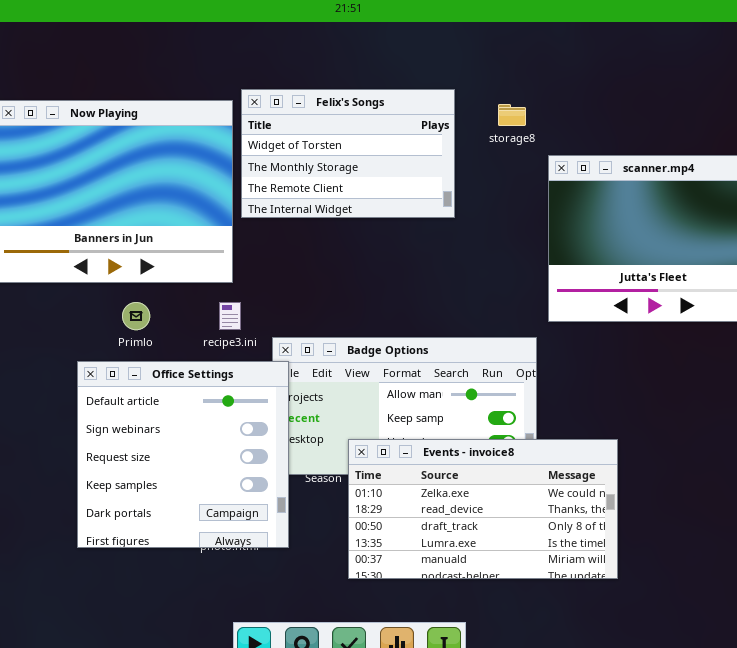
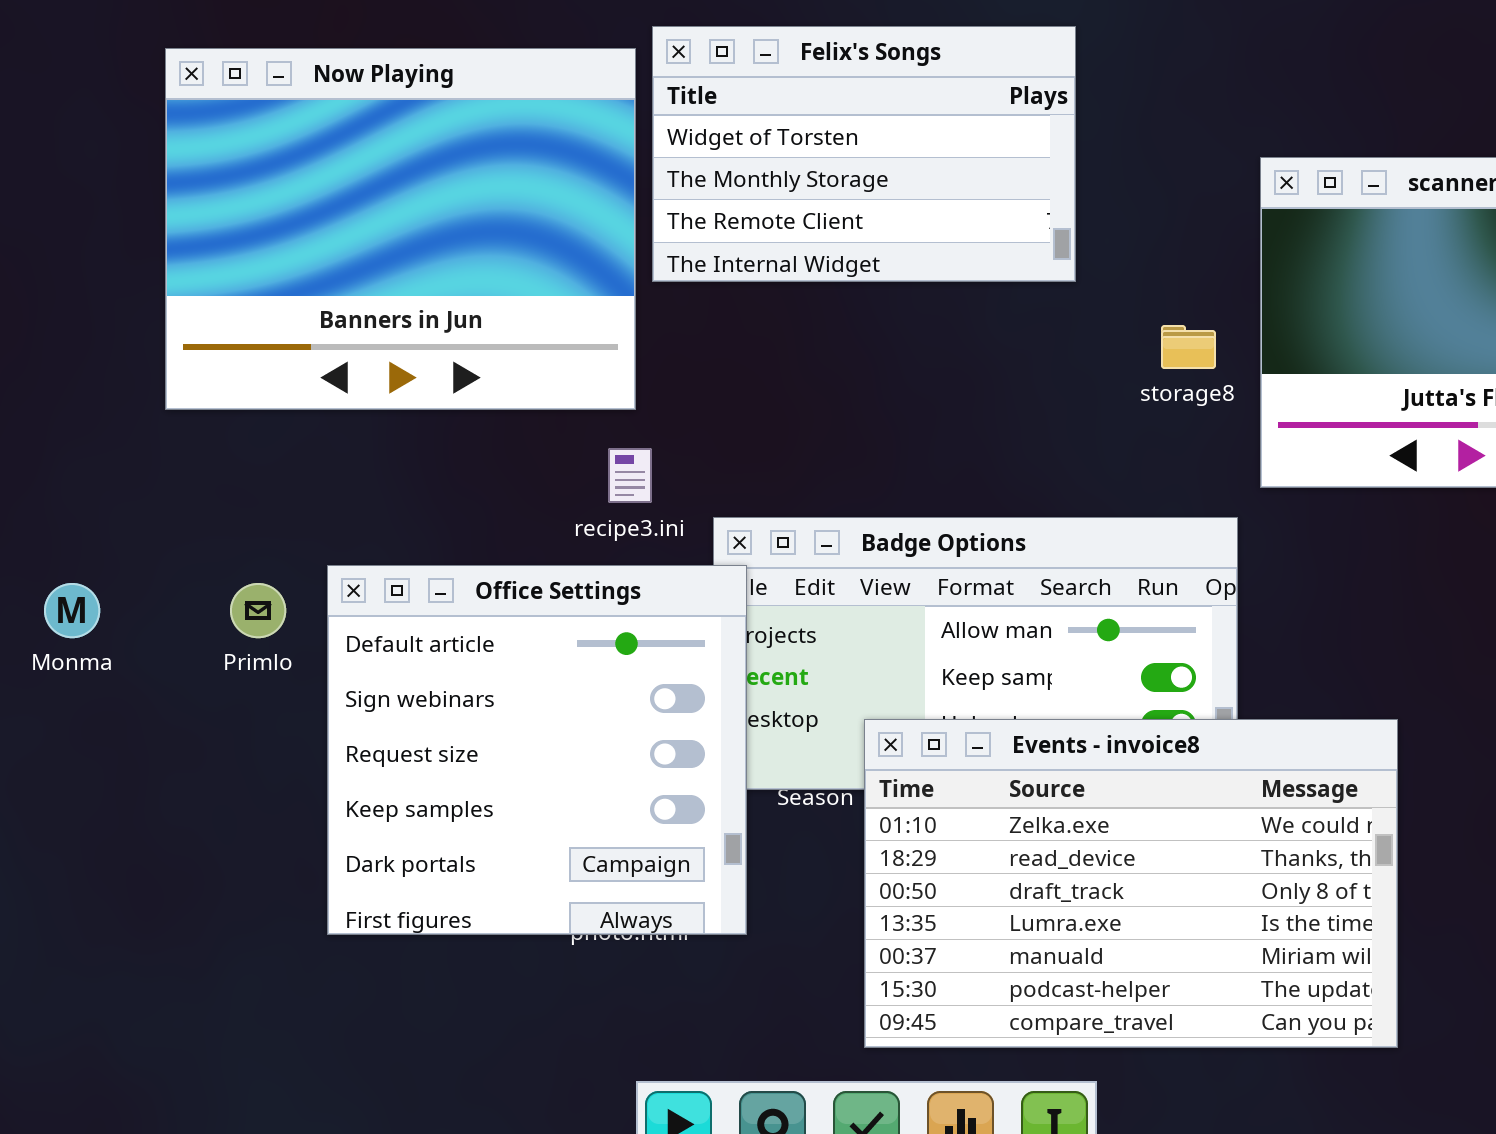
storage8: [498,104,526,126] -> [1161,325,1216,369], moved
Primlo: [122,302,150,330] -> [230,583,286,638], moved
Events - invoice8: [348,439,618,579] -> [864,719,1398,1048], resized

